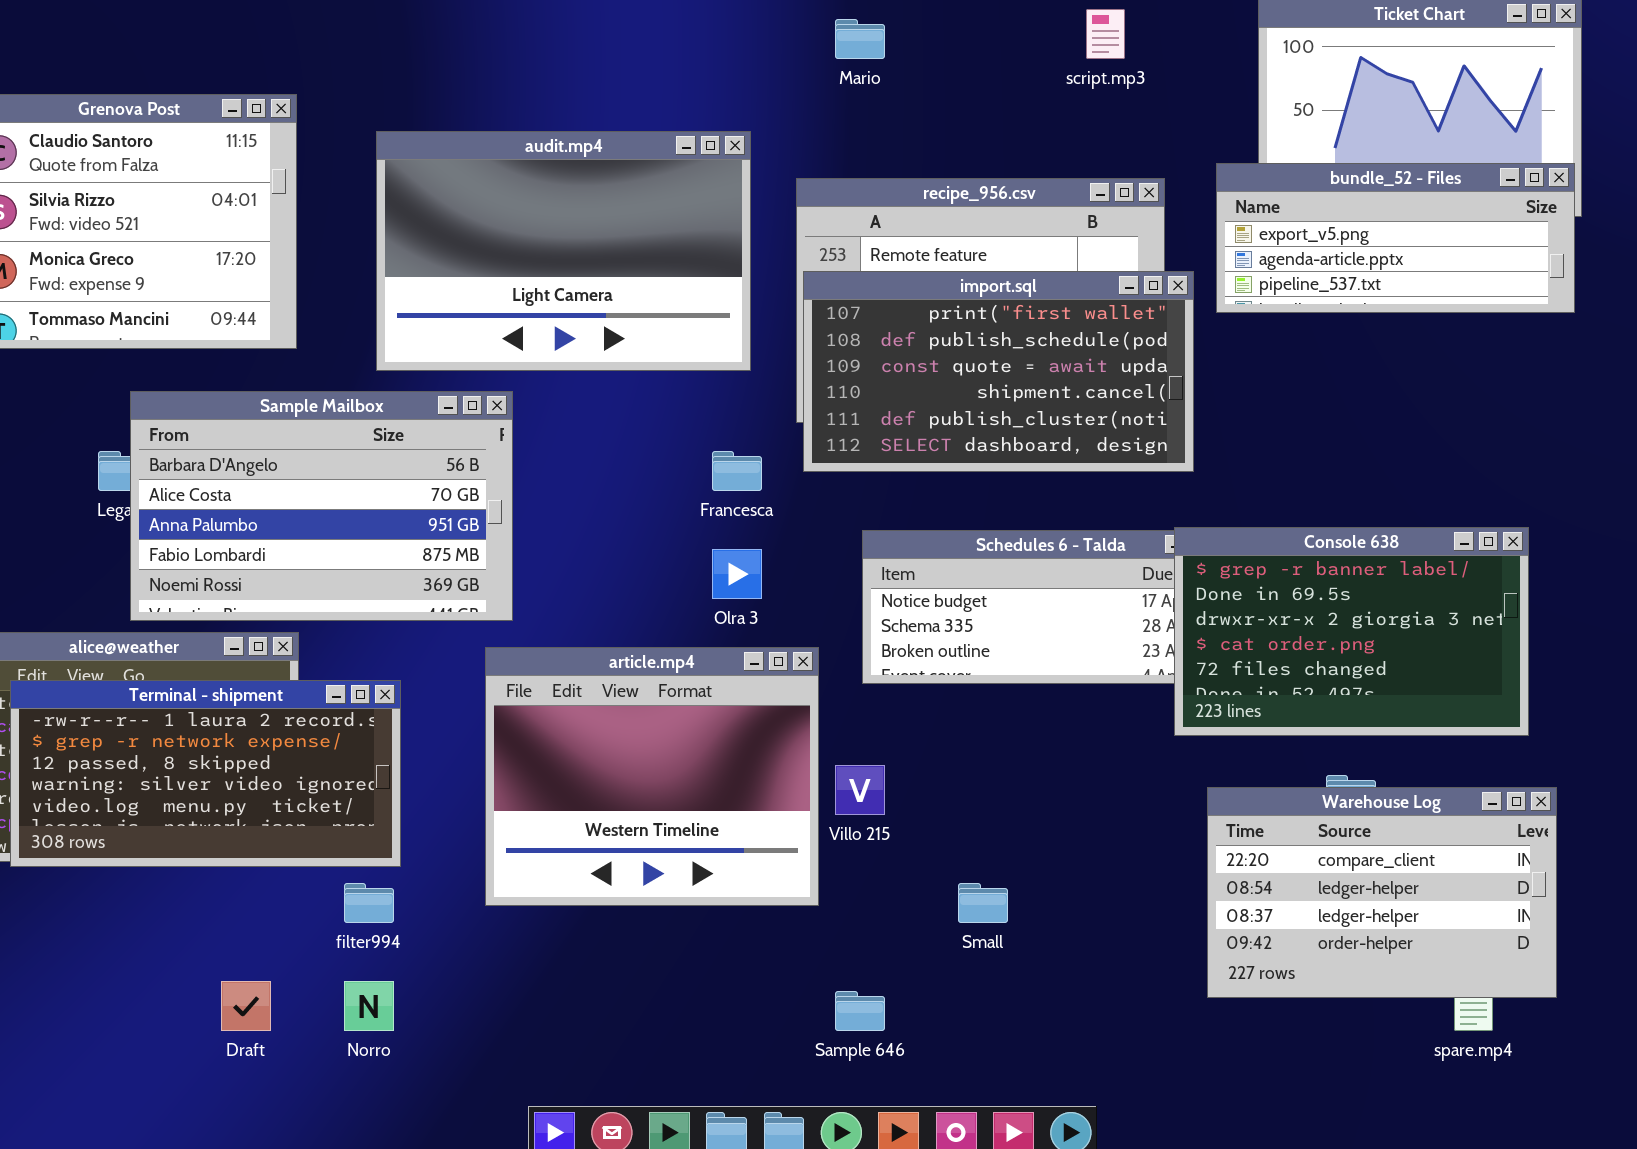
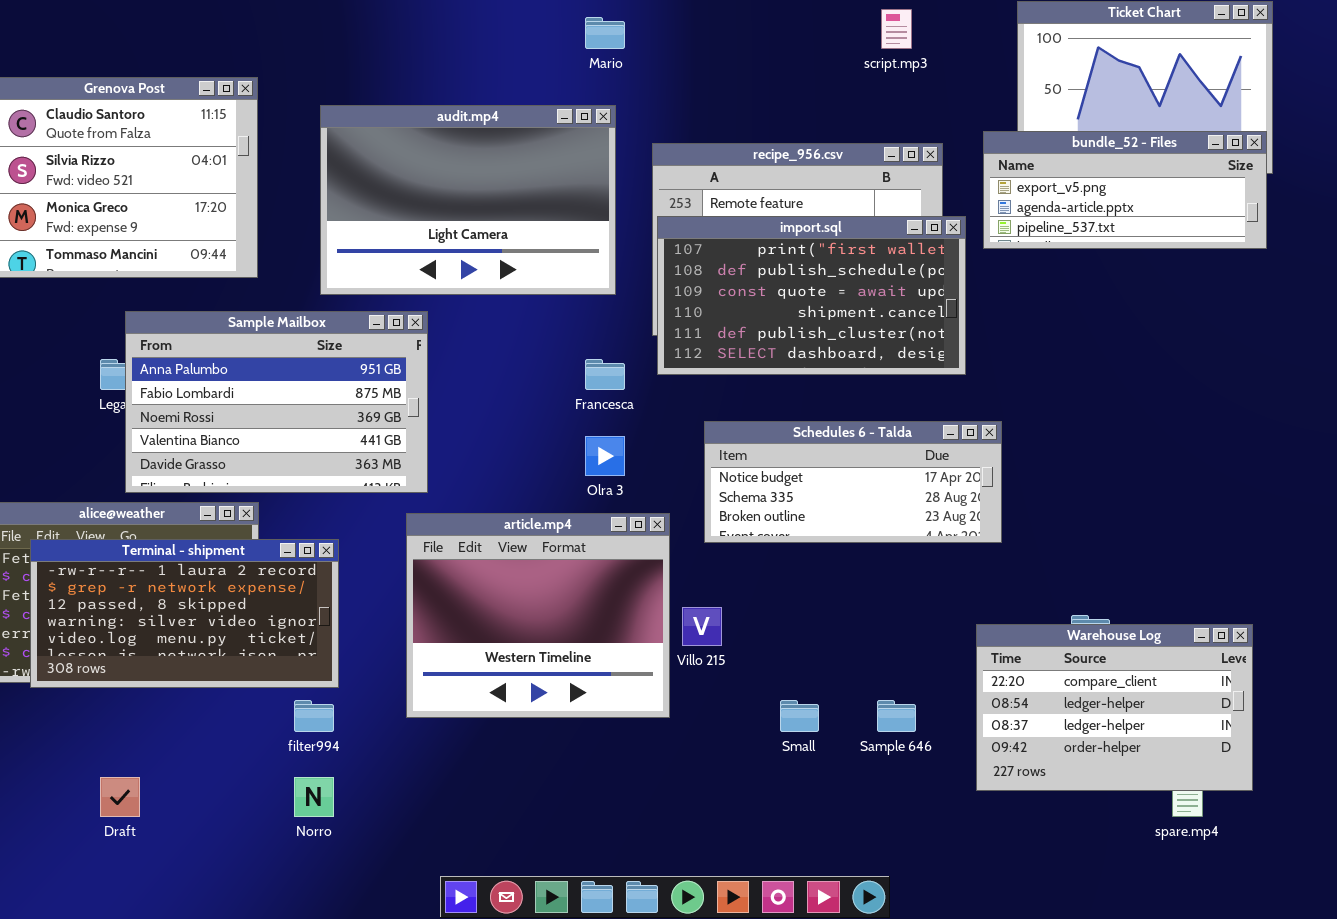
Mario: [835,19,885,59] -> [585,17,625,49], moved
Sample Mailbox: [130,391,513,621] -> [125,311,428,493], scrolled down 2 rows
Console 638: [1174,527,1529,736] -> none, closed
Draft: [221,981,271,1031] -> [100,777,140,817], moved
Sample 646: [835,991,885,1031] -> [877,700,916,732], moved

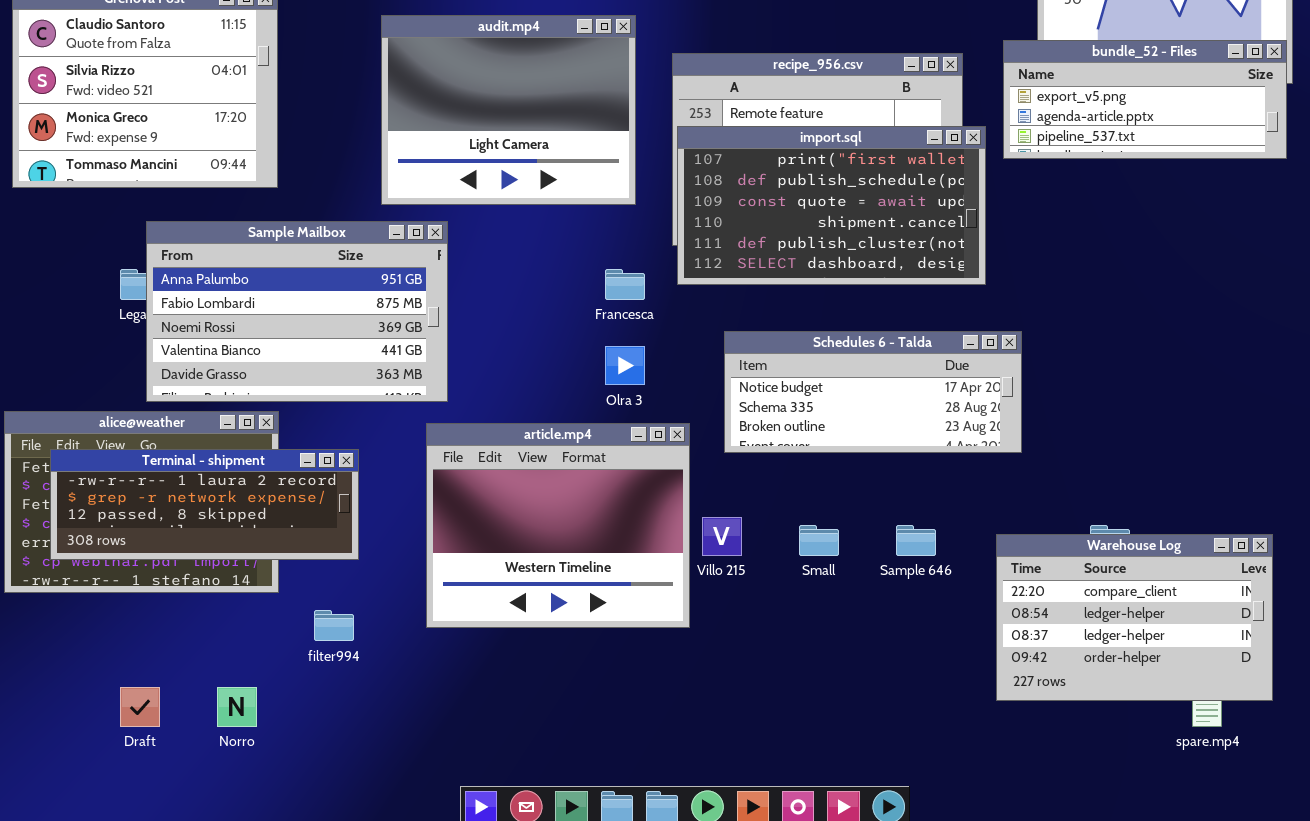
audit.mp4: [320,105,616,295] -> [381,15,636,205], resized
Terminal - shipment: [30,539,339,688] -> [50,449,359,560], resized
Small: [780,700,819,732] -> [799,525,839,556], moved
Sample 646: [877,700,916,732] -> [896,525,936,556], moved
Norro: [294,777,334,817] -> [217,687,257,727], moved

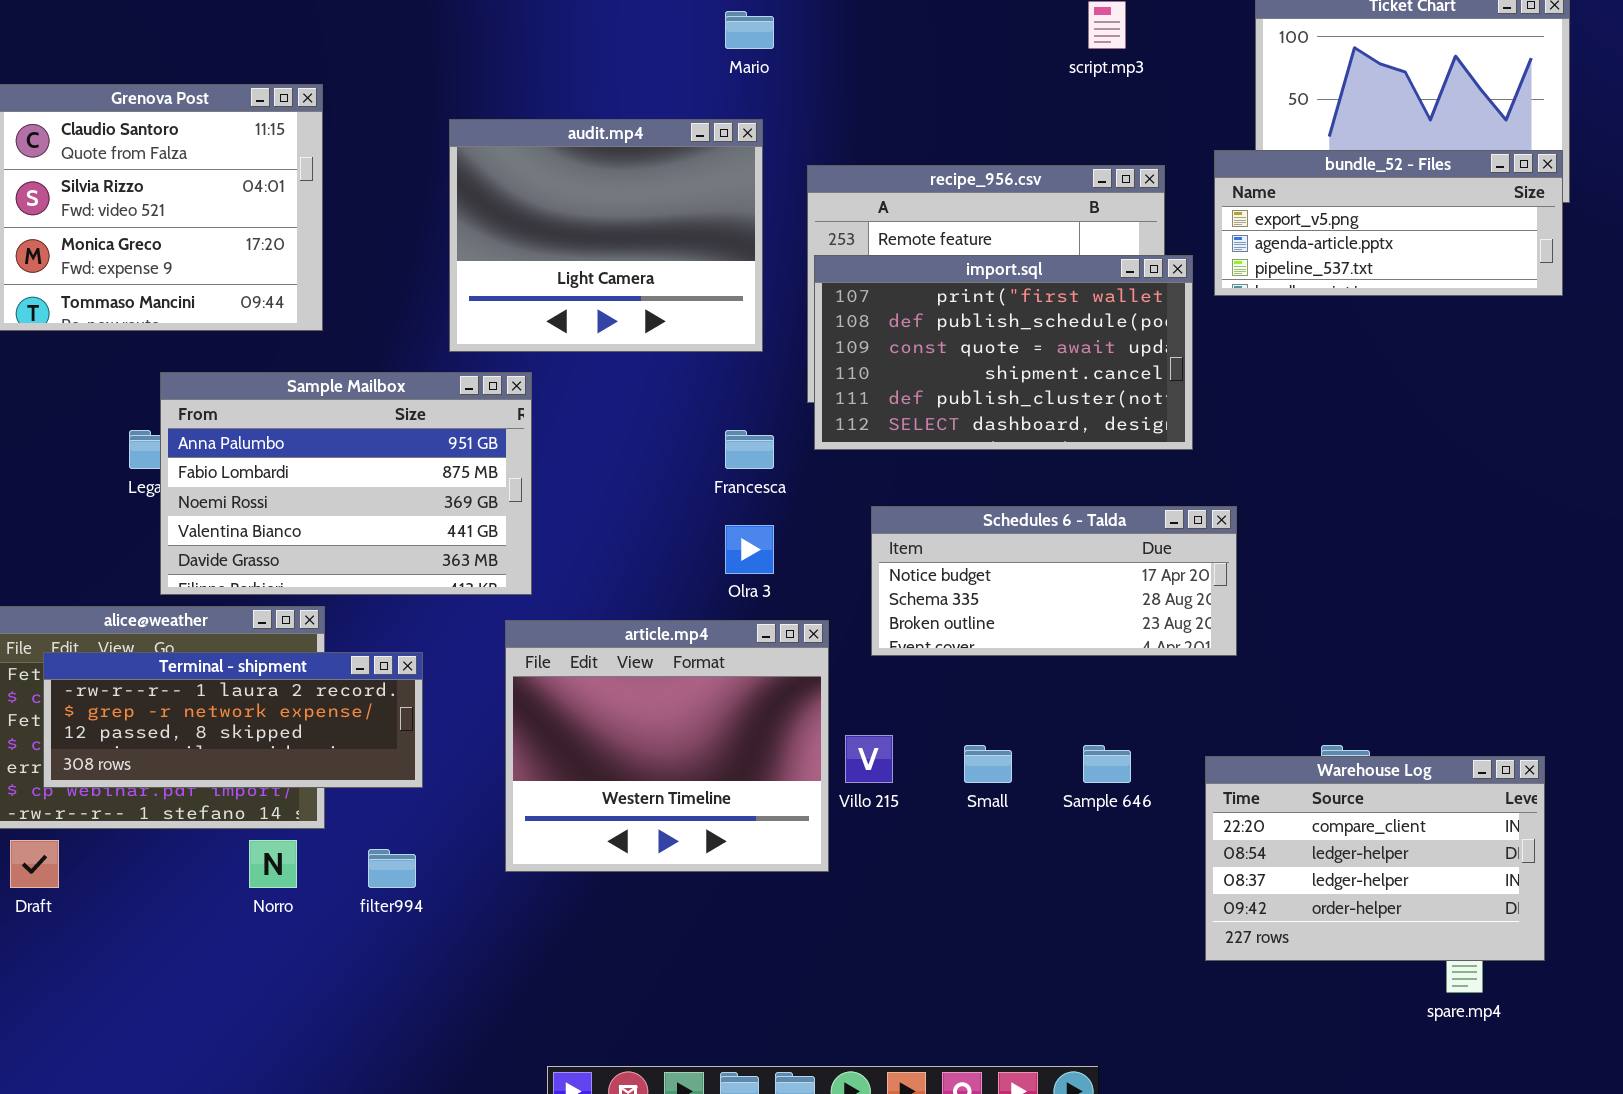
Draft: [120,687,160,727] -> [10,840,59,888], moved
Norro: [217,687,257,727] -> [249,840,297,888], moved

